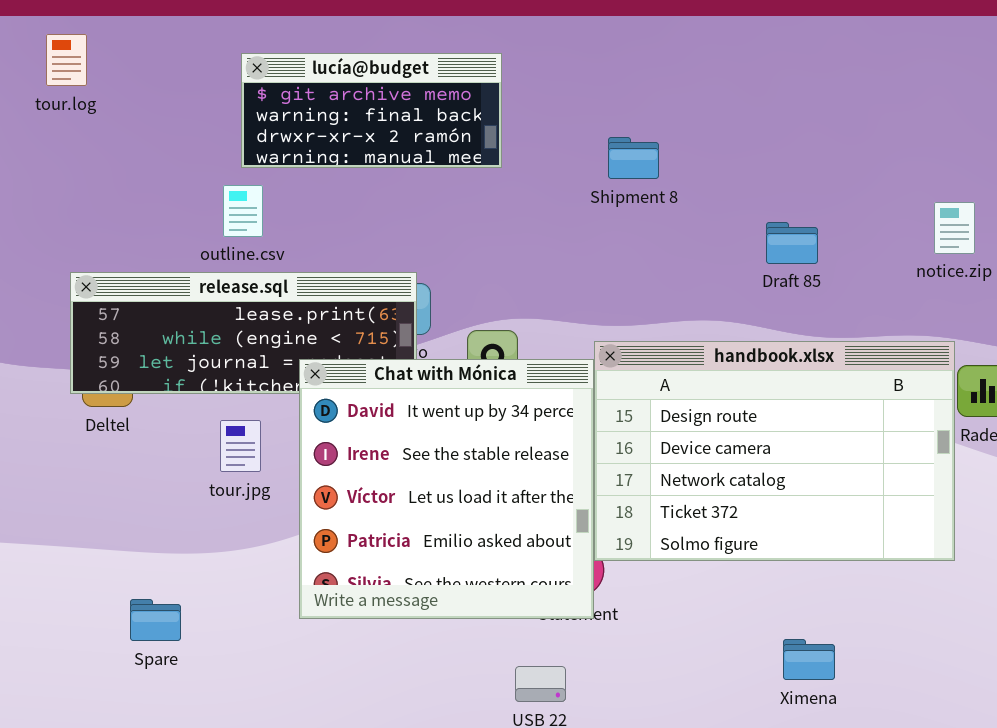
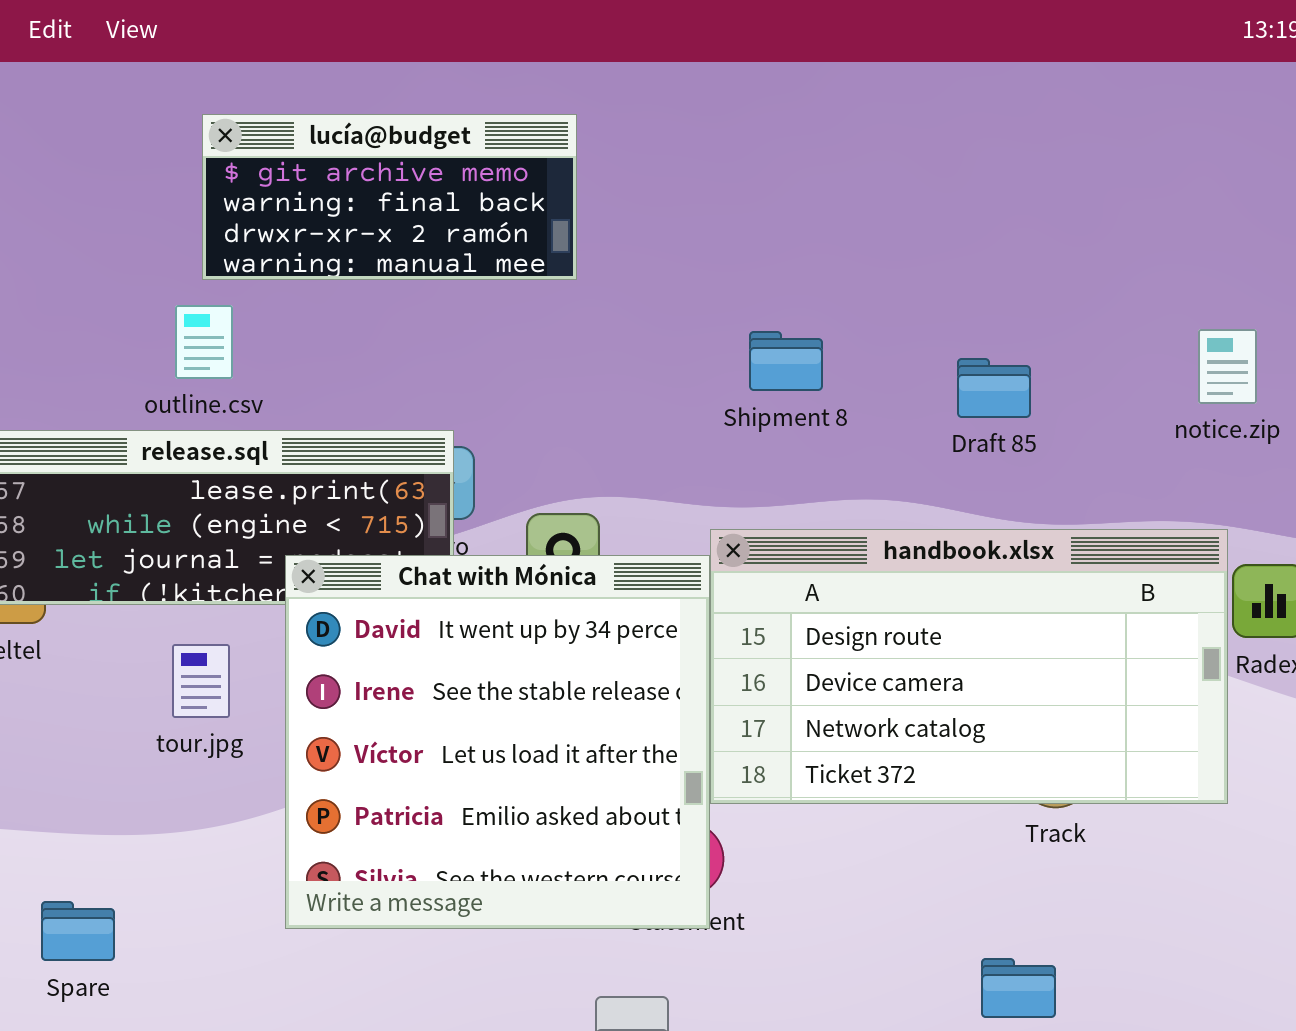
Shipment 8: [608,137,659,179] -> [749,331,823,391], moved
handbook.xlsx: [594,341,955,561] -> [710,529,1228,804], resized

